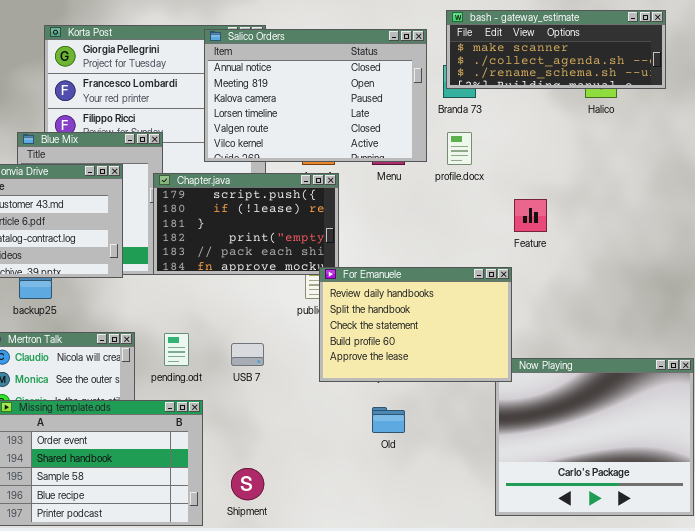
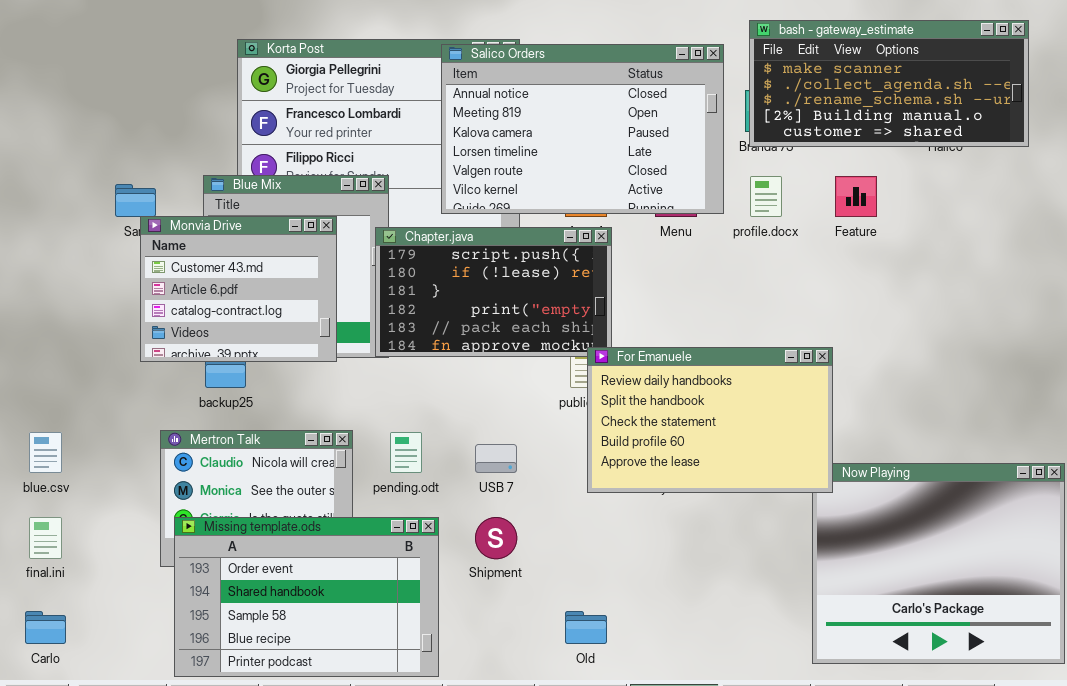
bash - gateway_estimate: [446,10,666,89] -> [749,20,1029,147], resized
Feature: [514,199,547,232] -> [835,176,877,217], moved
Old: [372,407,405,433] -> [565,611,607,644], moved
Shipment: [231,468,264,500] -> [475,517,517,559], moved

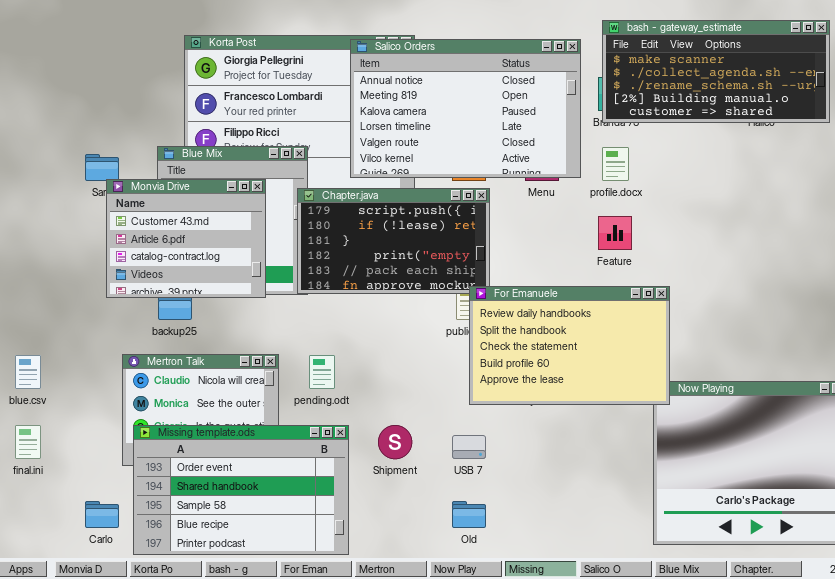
Feature: [835,176,877,217] -> [598,216,632,250], moved
USB 7: [475,444,517,473] -> [452,435,486,459], moved
Carlo: [25,611,66,644] -> [85,501,119,528], moved

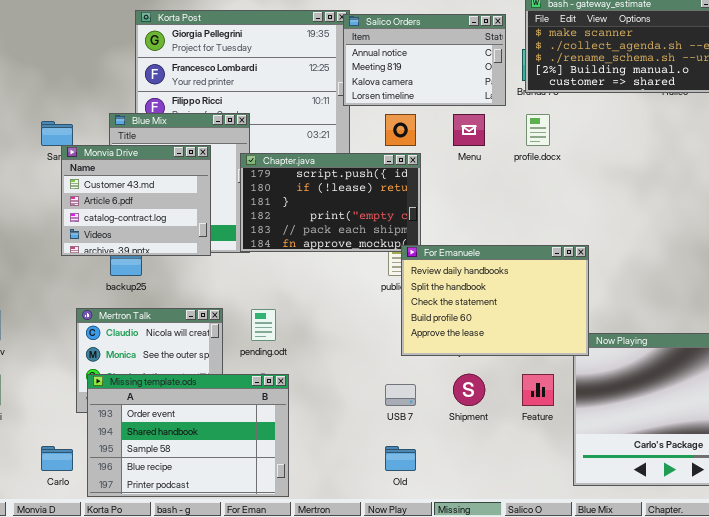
Salico Orders: [350,39,581,178] -> [343,14,506,106], resized
Feature: [598,216,632,250] -> [522,374,554,406], moved
Shipment: [378,425,412,459] -> [453,374,485,406], moved

